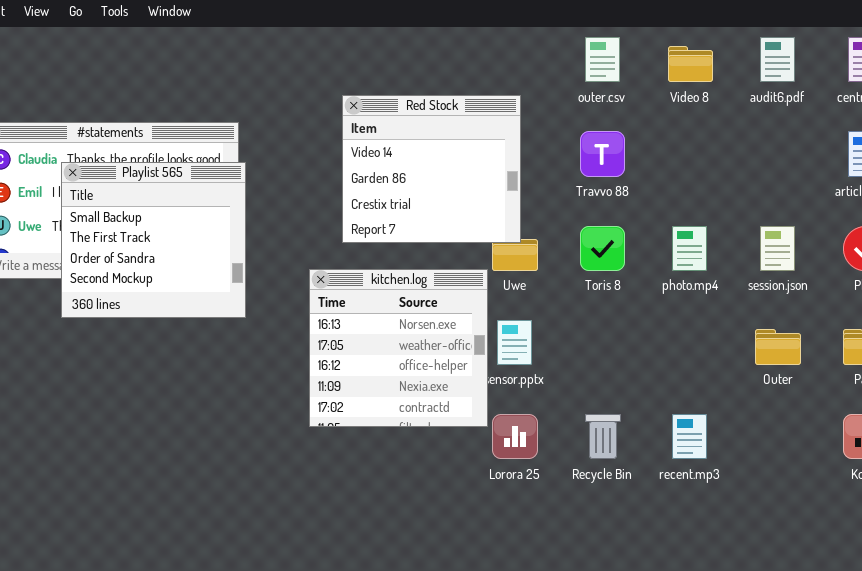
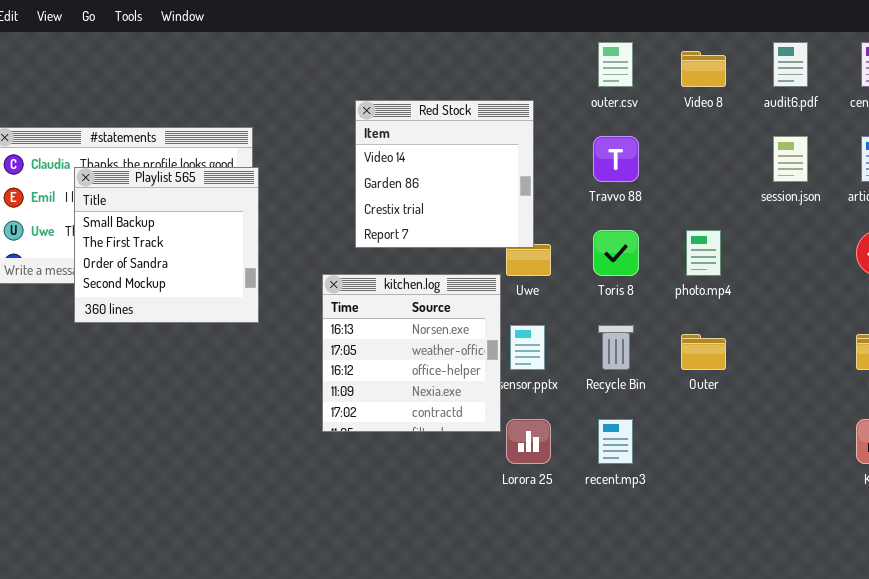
session.json: [760,226,795,271] -> [773,136,808,182], moved
Outer: [755,329,801,365] -> [681,334,726,370], moved
Recycle Bin: [585,414,621,459] -> [598,325,634,370], moved
recent.mp3: [672,414,707,459] -> [598,419,633,464], moved

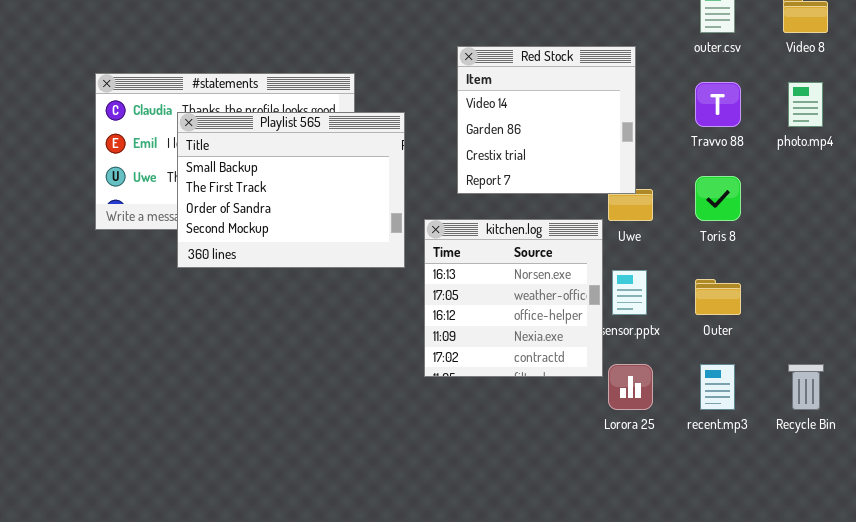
Playlist 565: [74,167,259,323] -> [177,112,405,268], resized
photo.mp4: [686,230,721,276] -> [788,82,823,127], moved
Recycle Bin: [598,325,634,370] -> [788,364,824,410], moved
Outer: [681,334,726,370] -> [695,279,741,315], moved

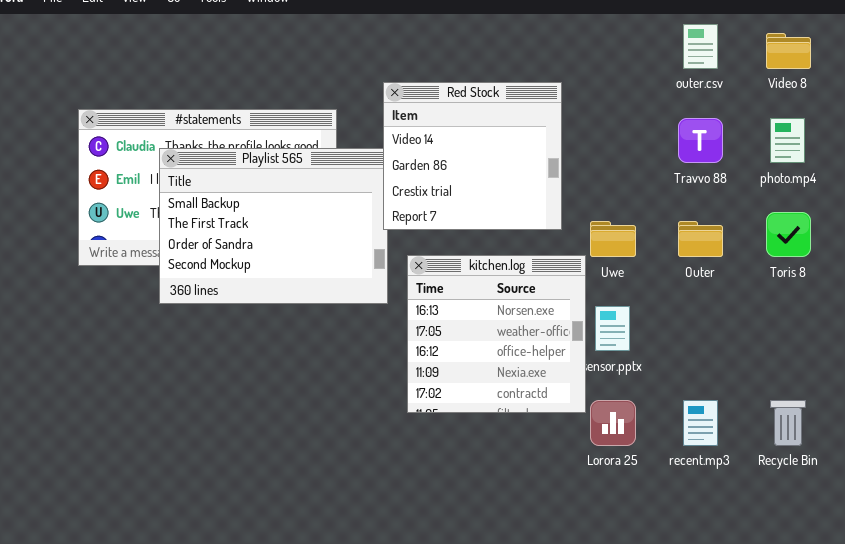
Red Stock: [457,46,636,194] -> [383,82,562,230], moved
Toris 8: [695,176,741,221] -> [766,212,811,257], moved
Outer: [695,279,741,315] -> [678,221,723,257], moved

